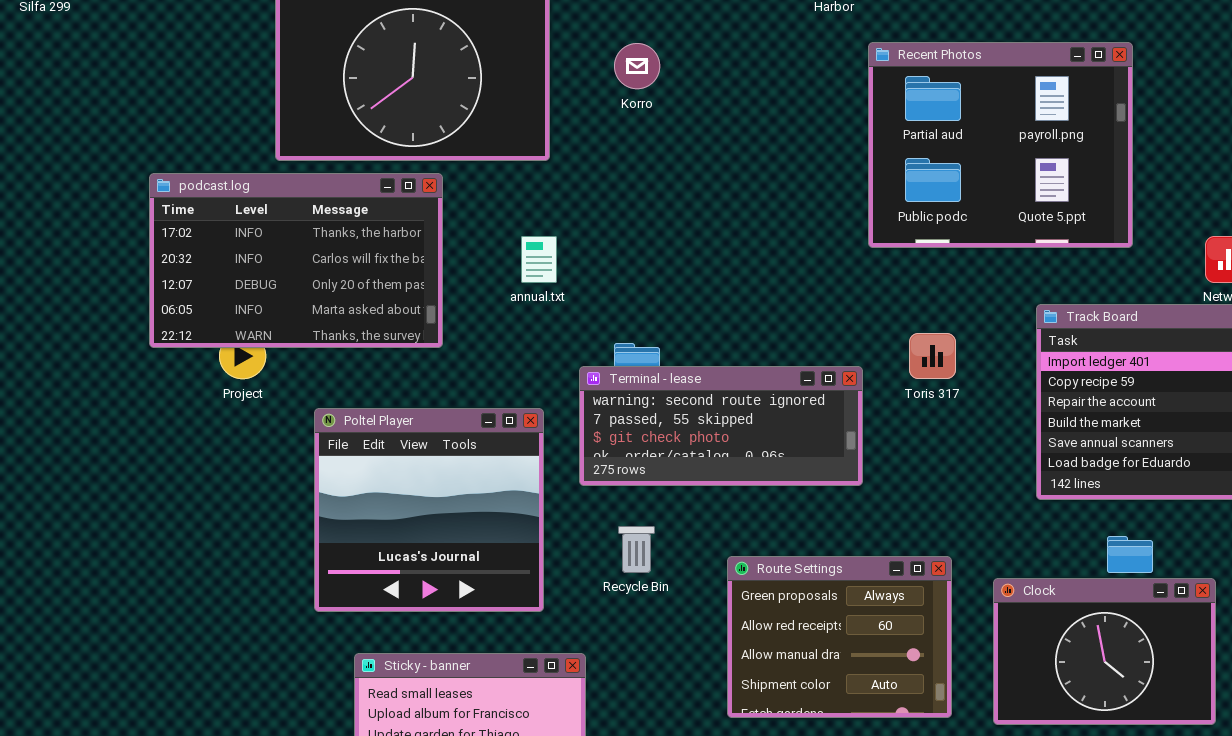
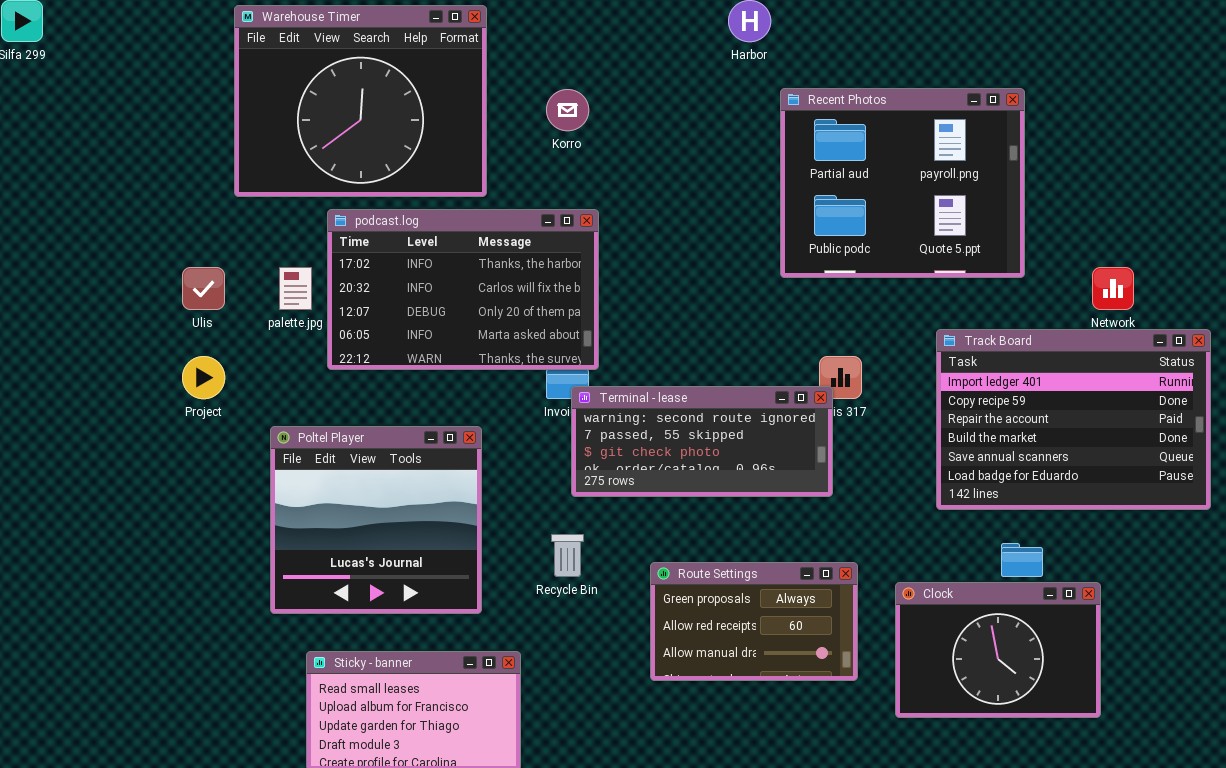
podcast.log: [149,173,443,348] -> [327,209,599,370], moved
Terminal - lease: [579,366,863,486] -> [571,386,833,497], moved
Route Settings: [727,556,952,718] -> [650,562,858,681], resized

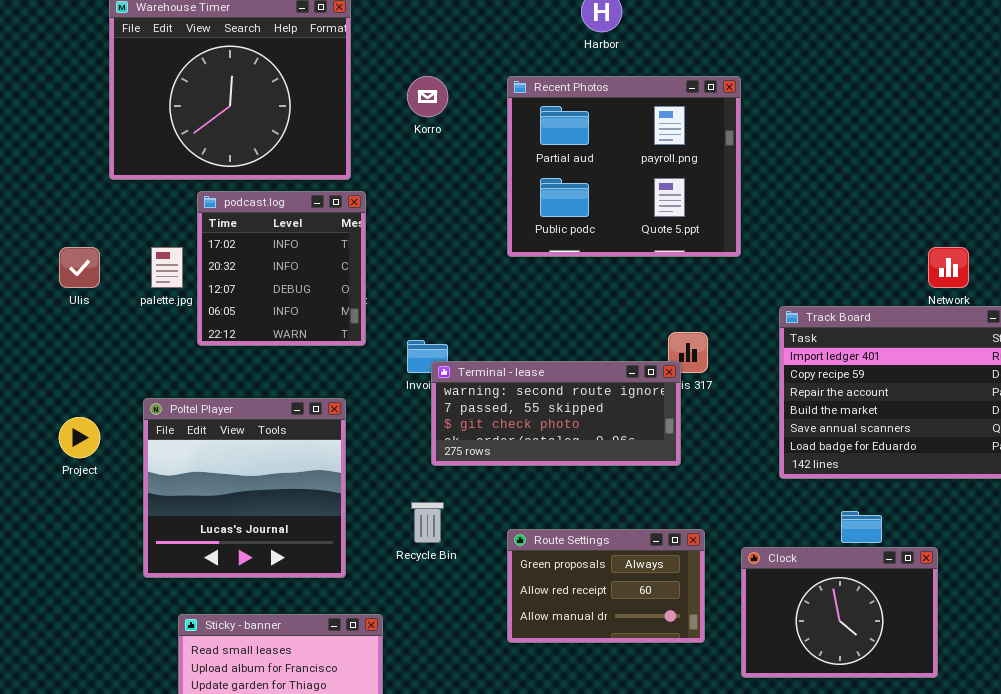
Recent Photos: [780,88,1025,278] -> [507,76,741,257], moved
podcast.log: [327,209,599,370] -> [197,191,366,346], resized
Project: [182,356,225,399] -> [59,417,100,458], moved

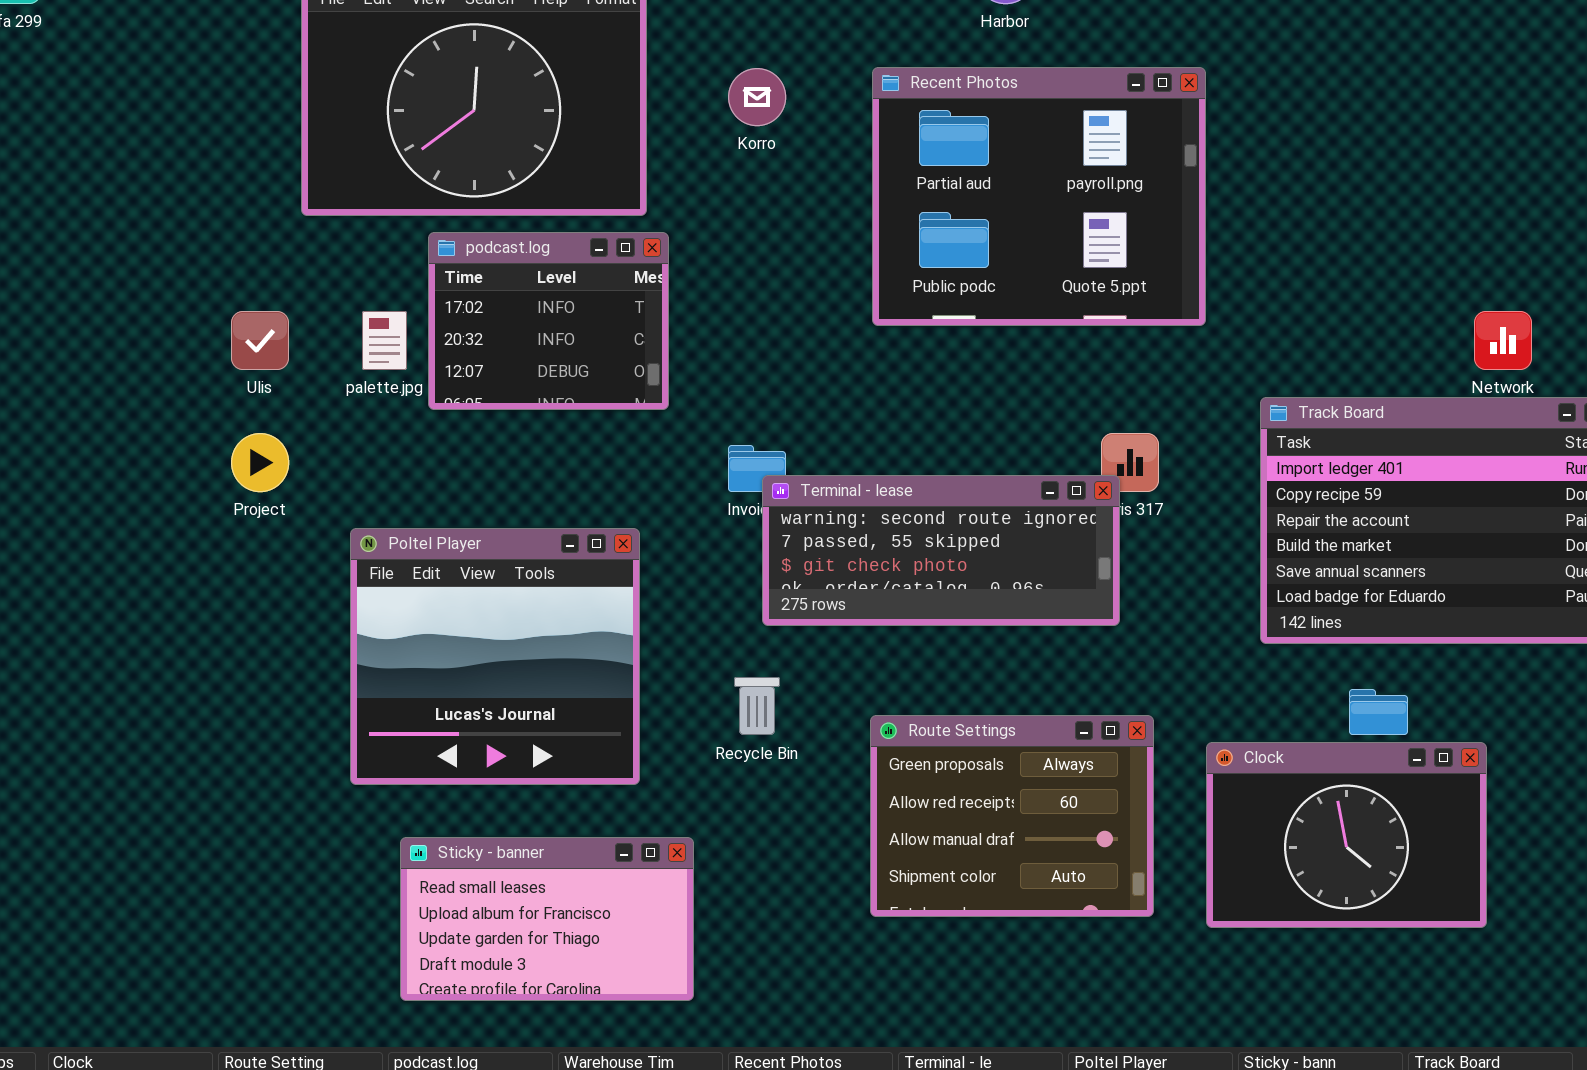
podcast.log: [197,191,366,346] -> [428,232,669,410], resized
Project: [59,417,100,458] -> [231,433,289,492], moved
Route Settings: [507,529,705,643] -> [870,715,1154,917], resized

